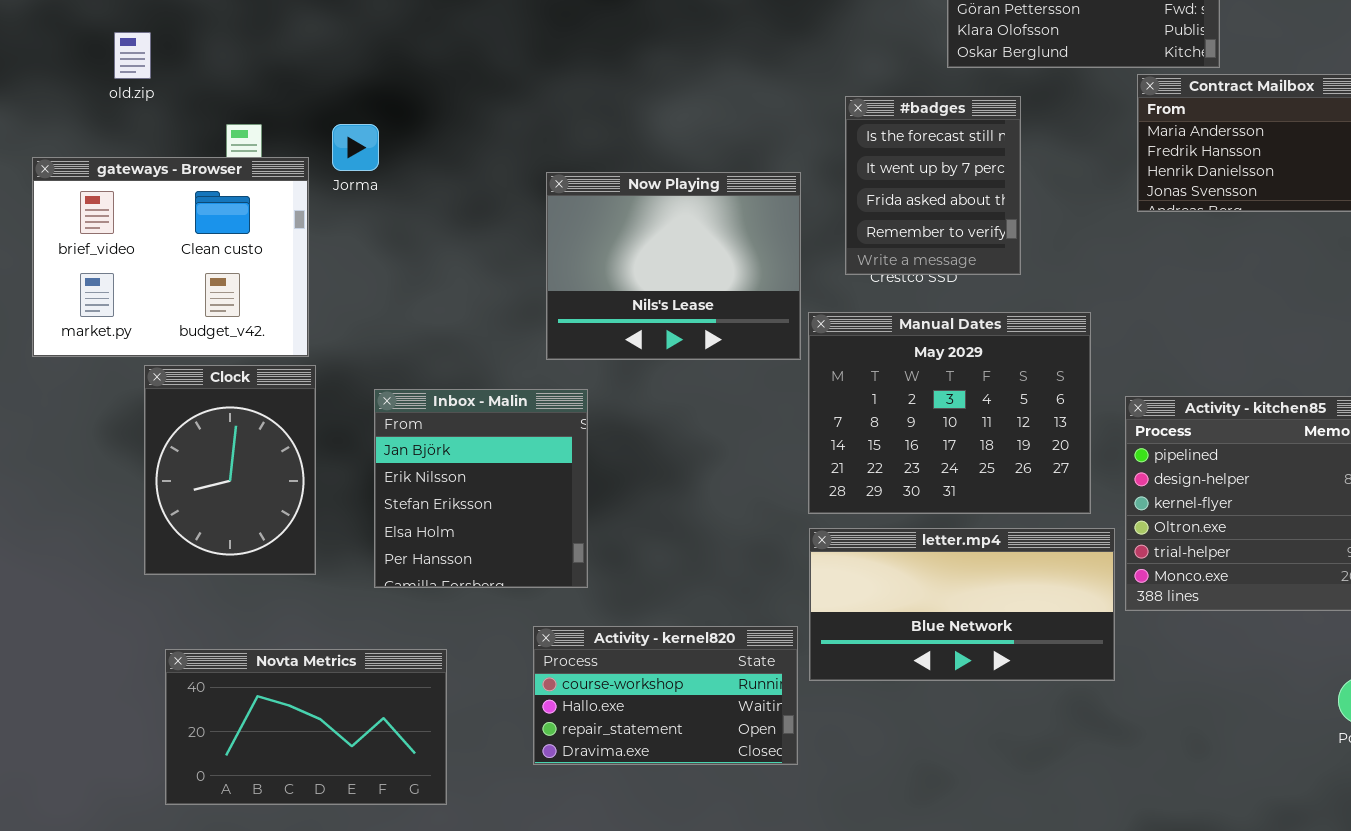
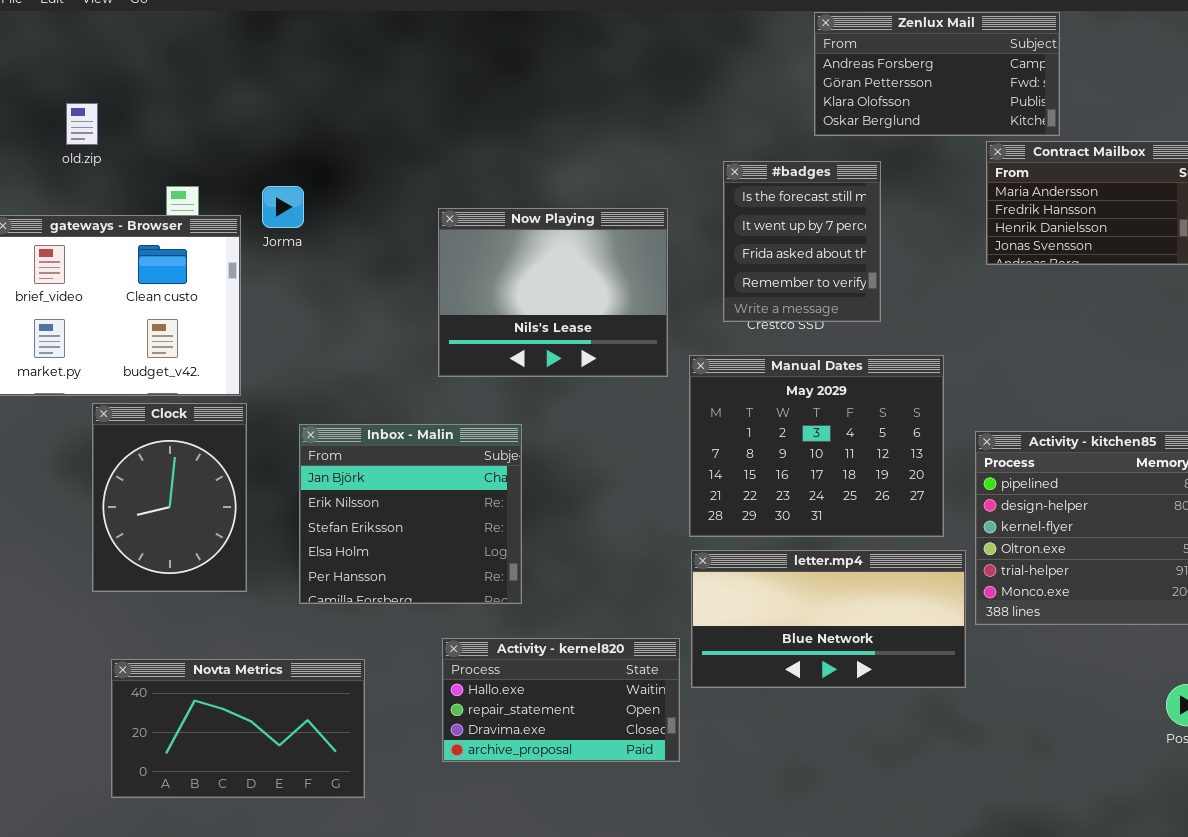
Now Playing: [546,172,801,360] -> [438,208,668,377], moved
Inbox - Malin: [374,389,588,588] -> [299,424,522,604], resized
Activity - kernel820: [533,626,798,765] -> [442,638,680,762], scrolled down 1 row

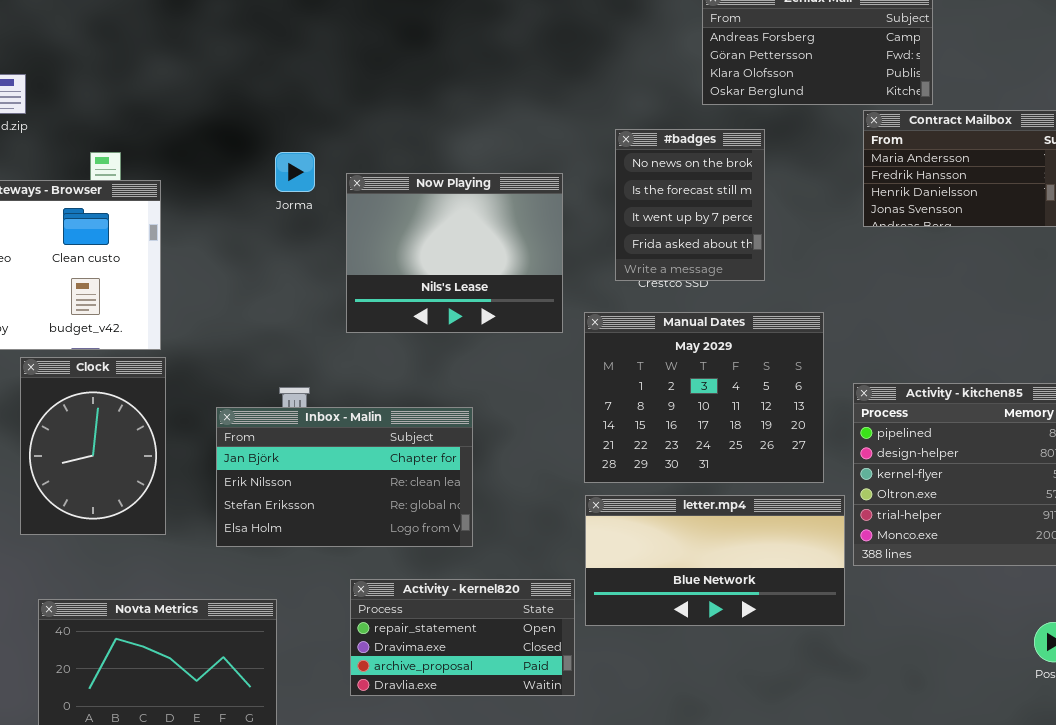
#badges: [723,161,881,322] -> [615,129,765,281], scrolled up 1 row
Jorma: [262,186,304,228] -> [275,152,315,192], moved
Inbox - Malin: [299,424,522,604] -> [216,407,473,547], resized
Activity - kernel820: [442,638,680,762] -> [350,579,575,696], scrolled down 1 row

